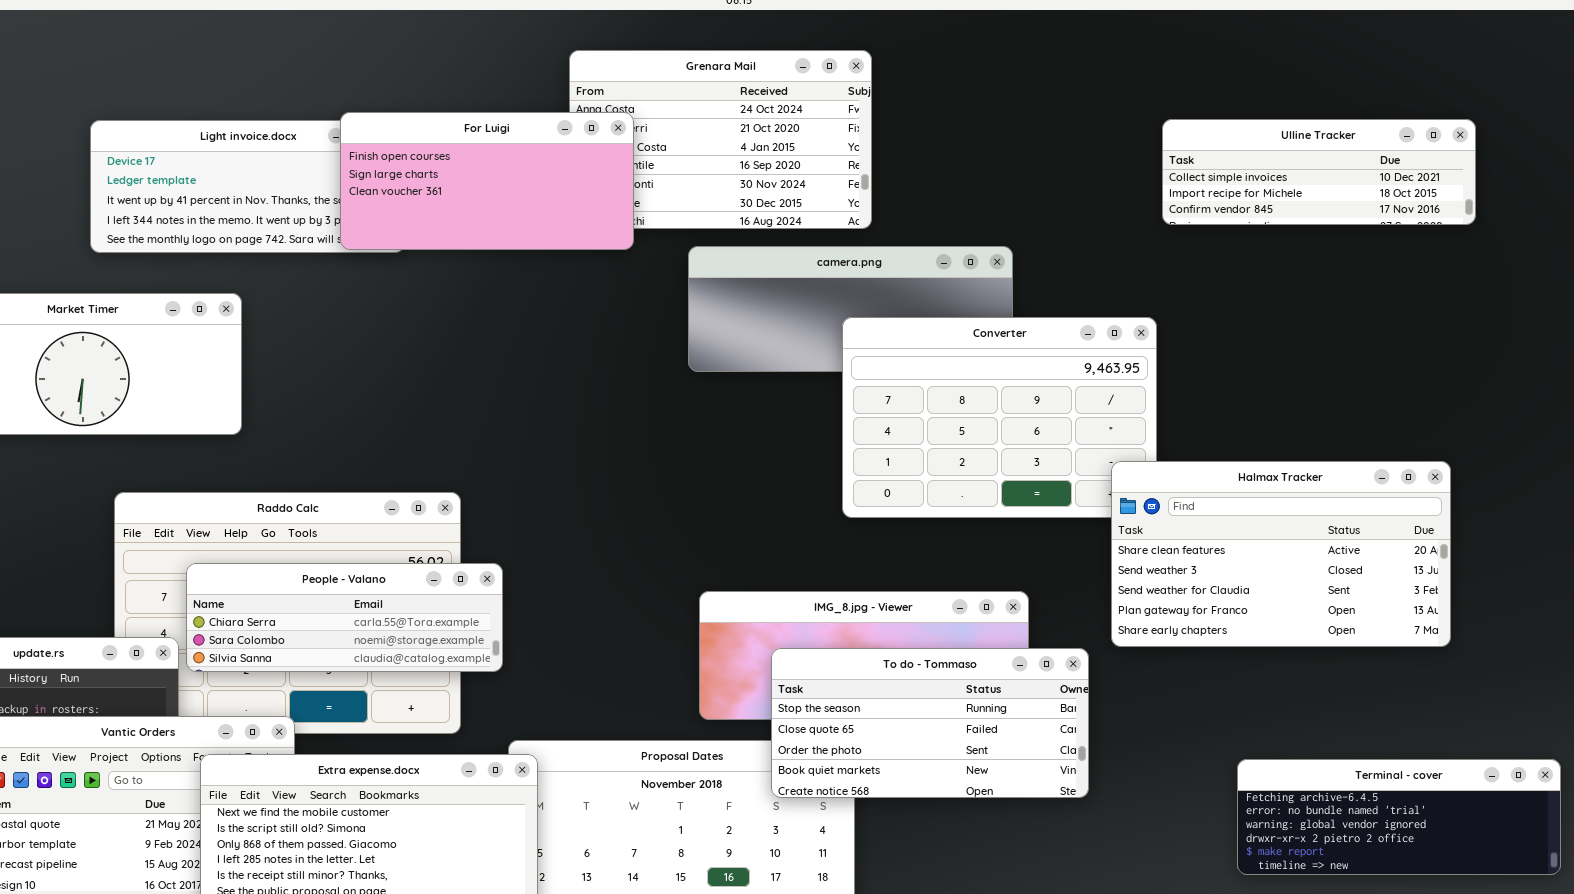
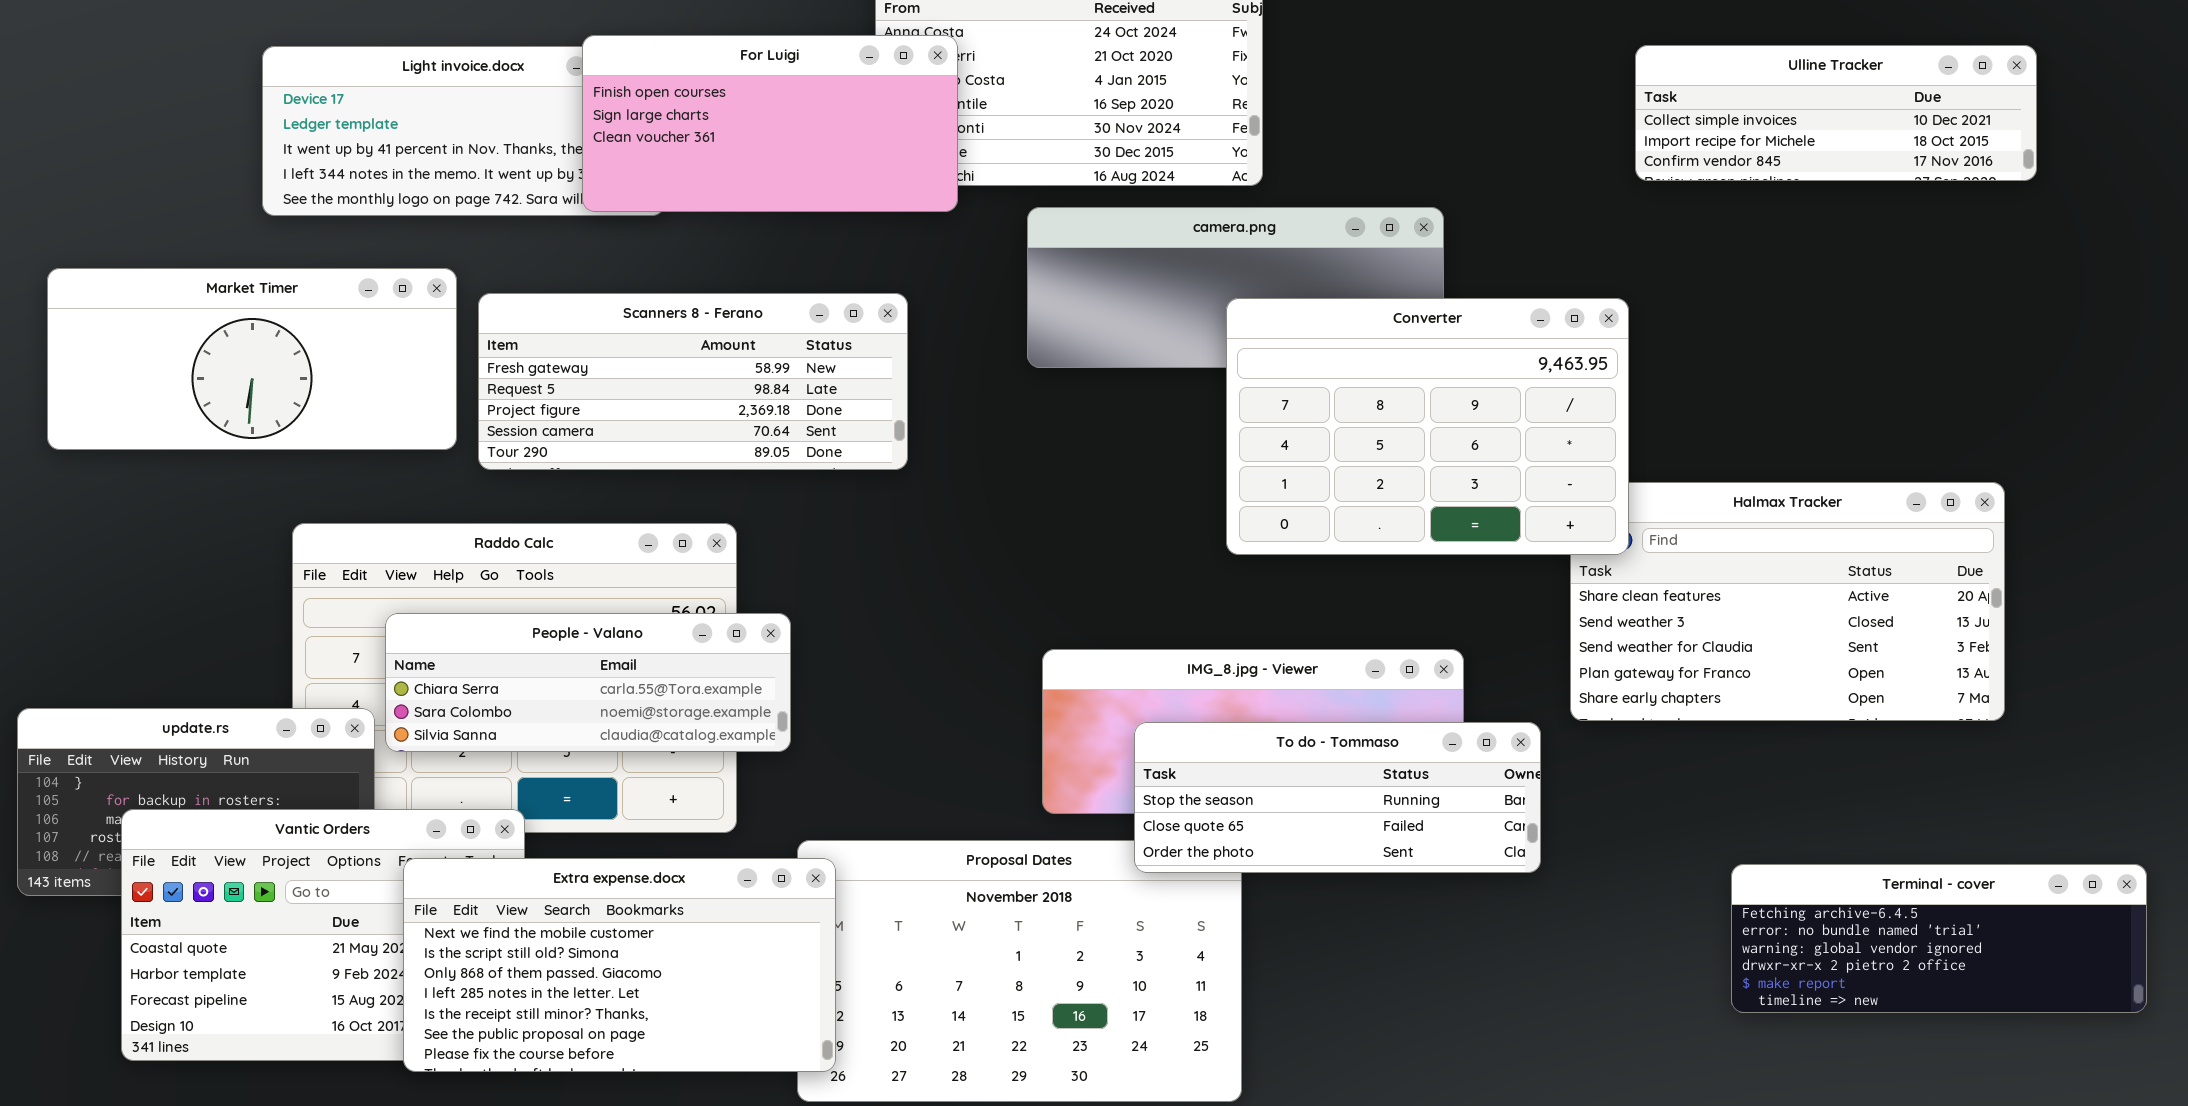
Scanners 8 - Ferano: none -> [478,293,908,470], opened
Converter: [842,317,1157,518] -> [1226,298,1629,555], raised
To do - Tommaso: [771,648,1089,798] -> [1134,722,1541,873], resized

